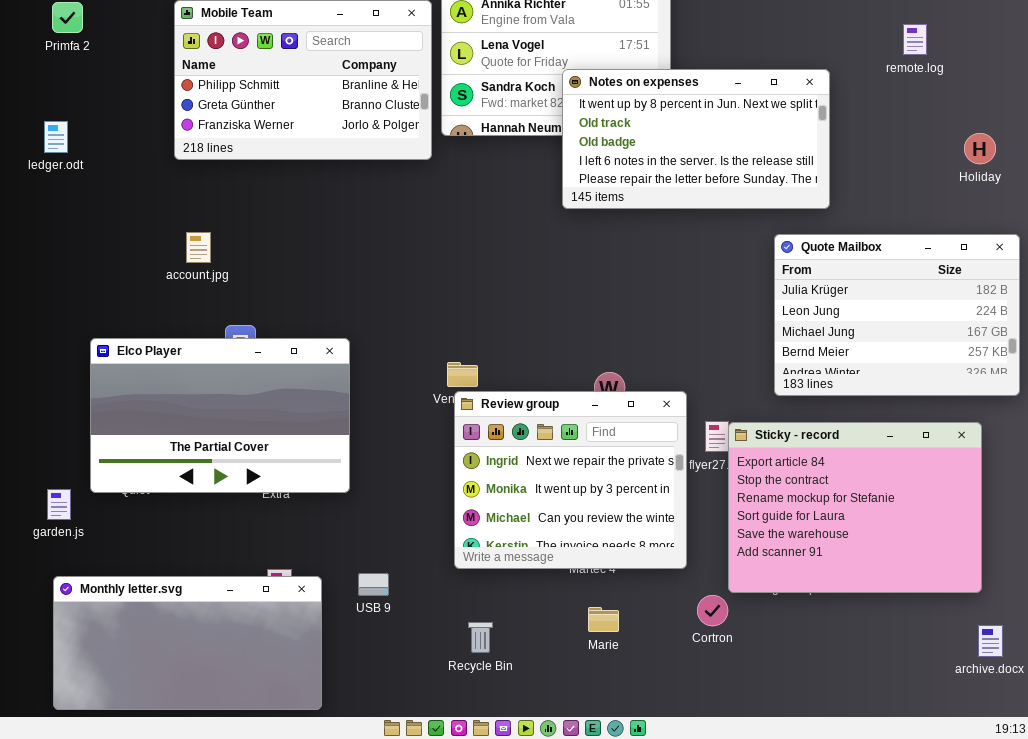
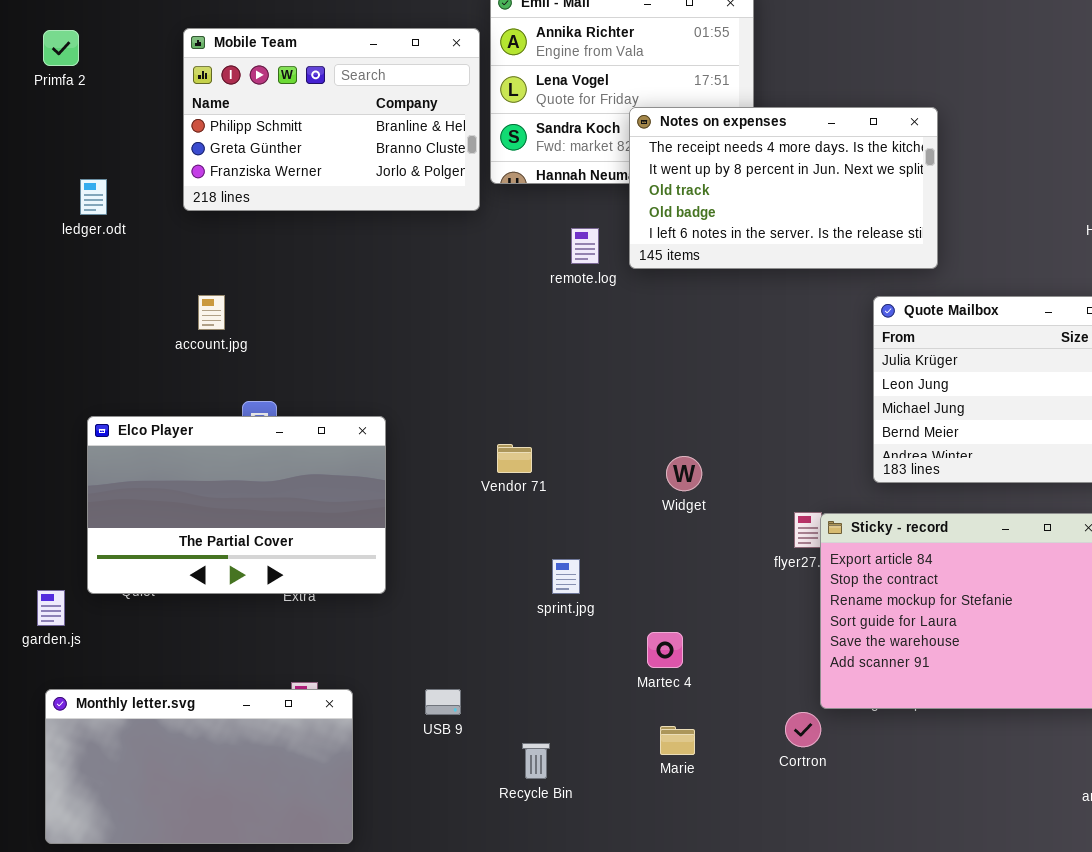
remote.log: [903,24,927,55] -> [571,228,599,264], moved
Notes on expenses: [562,69,830,209] -> [629,107,938,269], scrolled up 1 row
ledger.odt: [44,121,68,153] -> [80,179,107,215], moved
Review group: [454,391,687,569] -> none, closed
USB 9: [358,573,389,596] -> [425,689,461,715], moved

